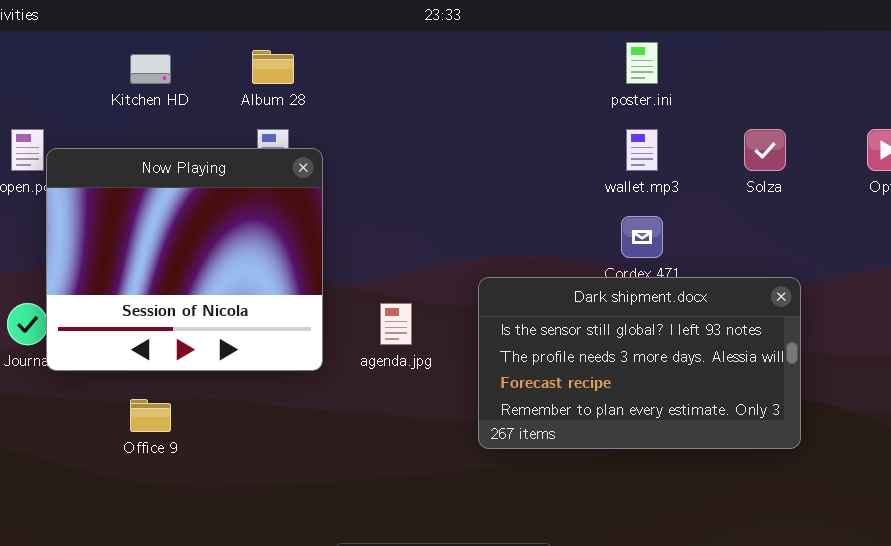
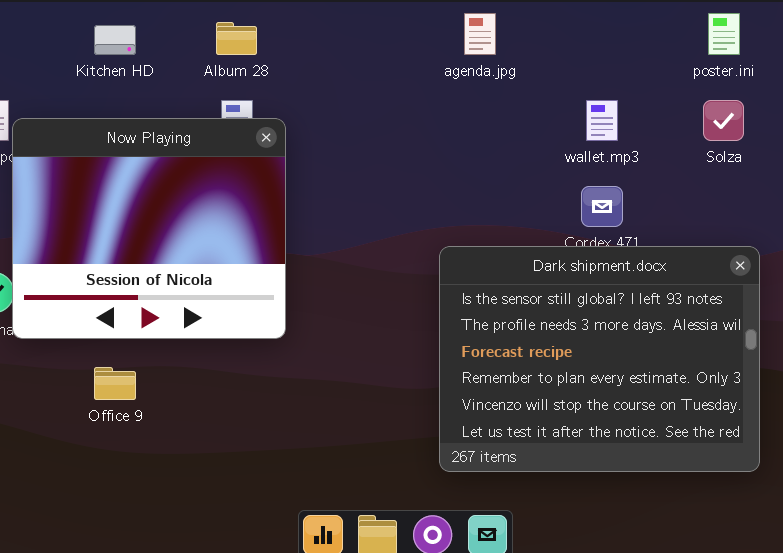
poster.ini: [626,42,658,84] -> [708,13,740,55], moved
Dark shipment.docx: [478,277,801,449] -> [439,246,760,472], resized
agenda.jpg: [380,303,412,345] -> [464,13,496,55], moved

